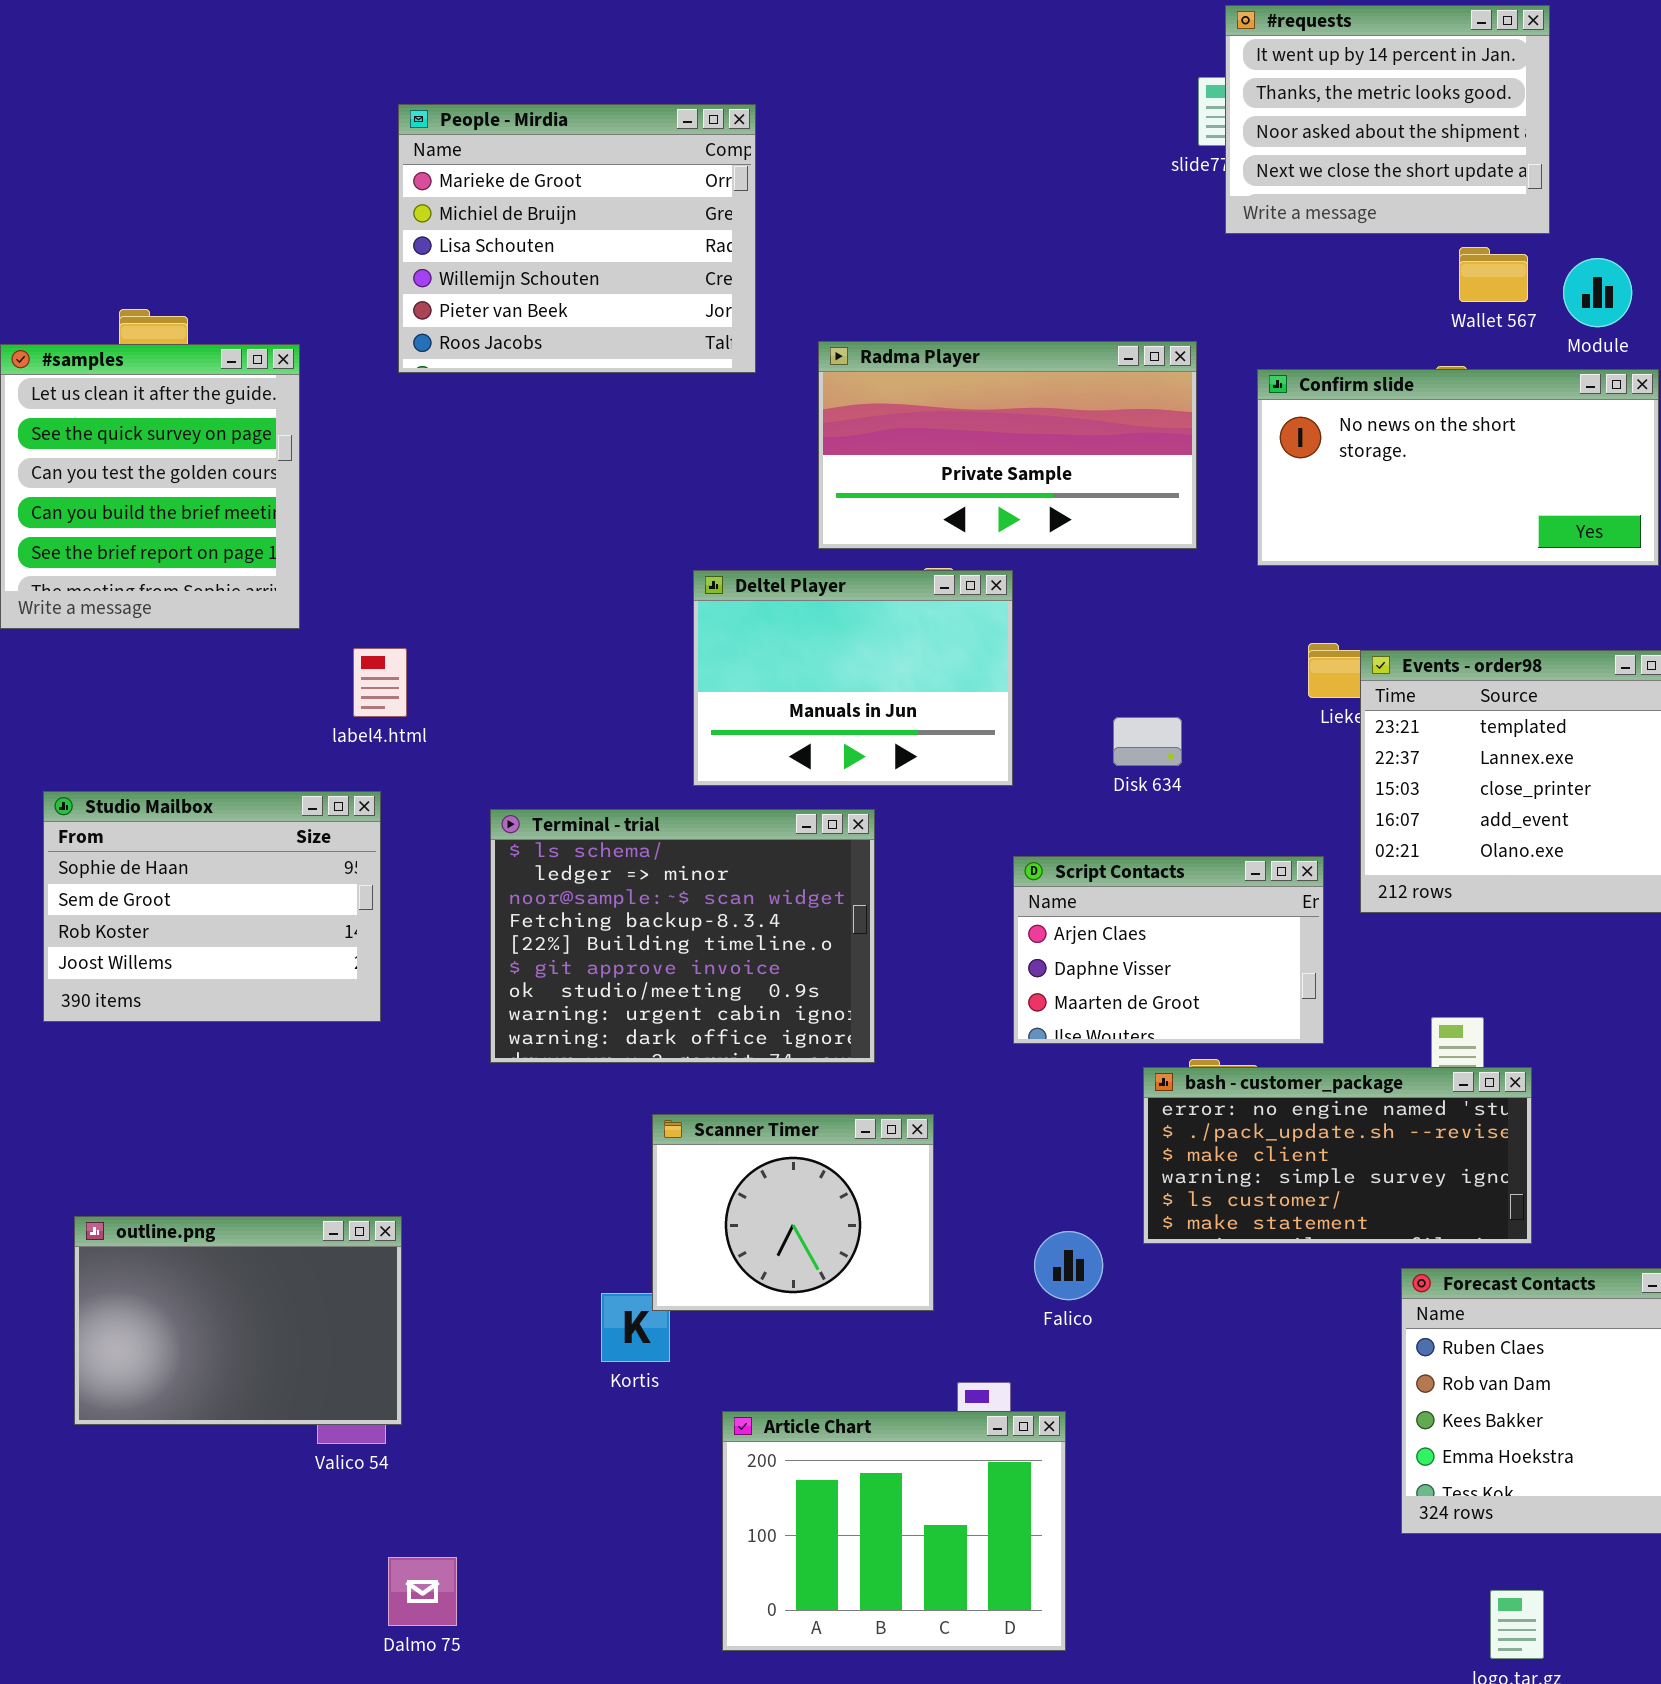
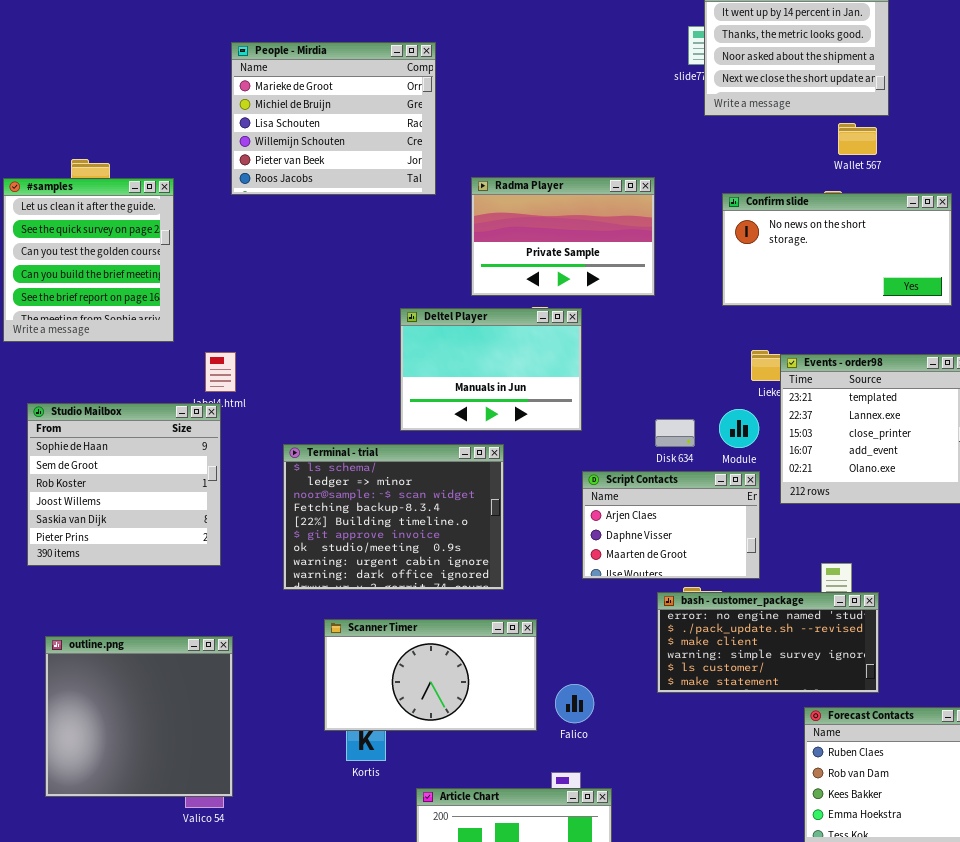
Module: [1563,258,1632,327] -> [719,409,759,448], moved
Radma Player: [818,341,1197,549] -> [471,177,655,296], resized
Disk 634: [1113,717,1182,766] -> [655,419,695,447], moved
Studio Mailbox: [43,791,381,1022] -> [27,403,221,566], resized
Scanner Timer: [652,1114,934,1311] -> [324,619,537,731], resized
outline.png: [74,1216,402,1425] -> [45,636,233,797], resized
Falico: [1034,1231,1103,1300] -> [555,684,594,723], moved

